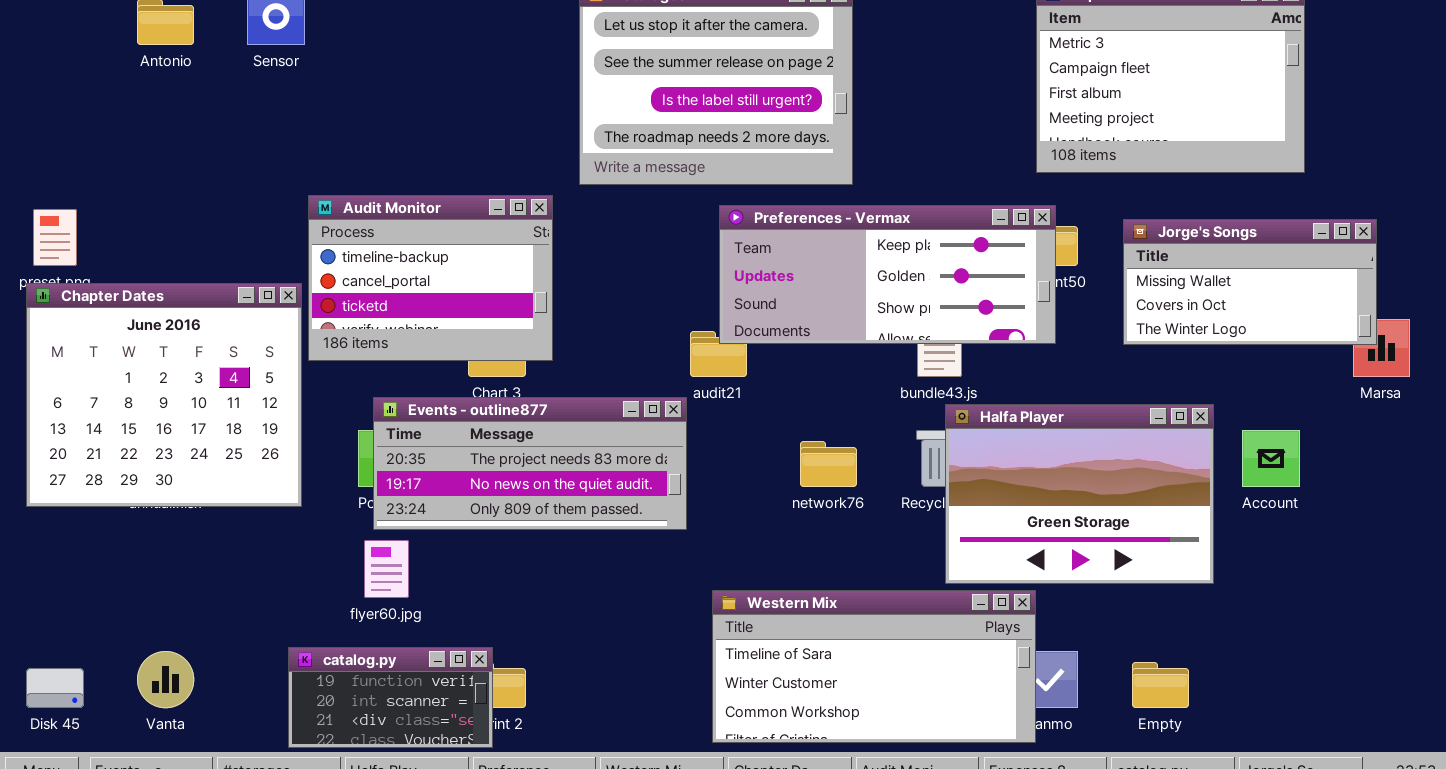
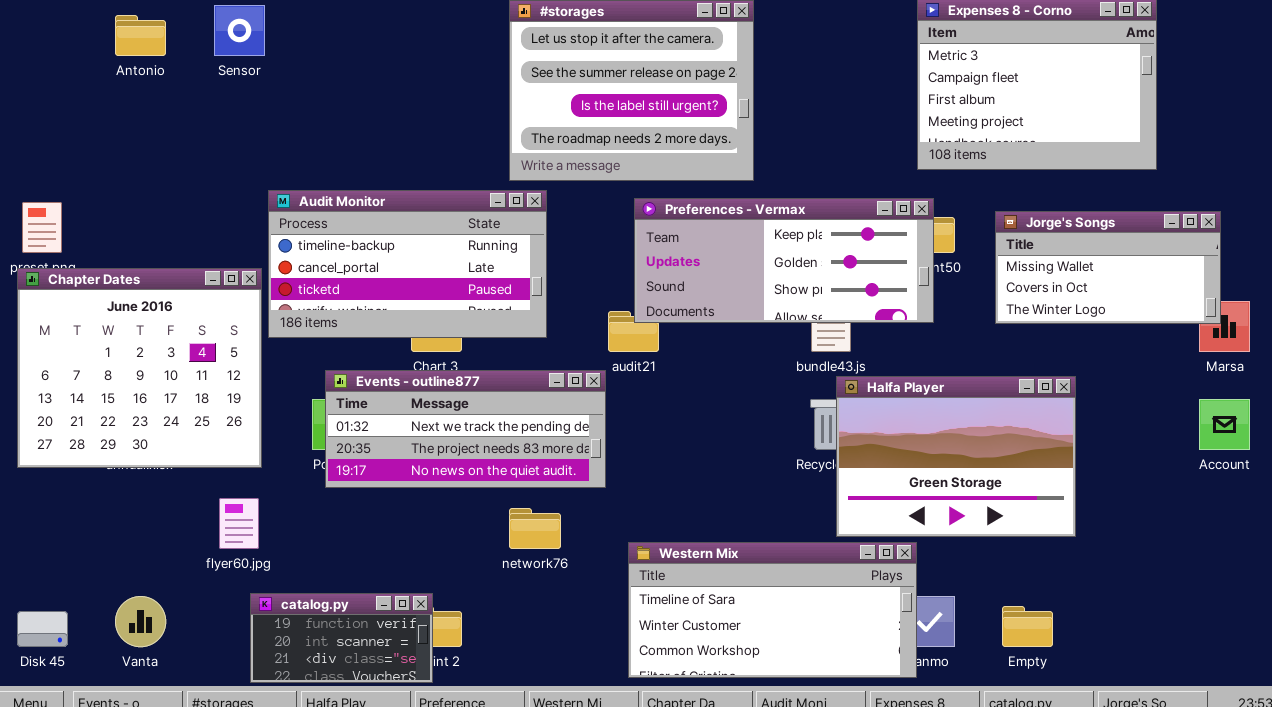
Audit Monitor: [308,195,553,361] -> [268,190,547,338], resized
Events - outline877: [373,397,687,530] -> [325,370,606,488], scrolled up 1 row
Account: [1242,430,1300,487] -> [1199,399,1250,450], moved
network76: [800,441,857,487] -> [509,508,561,549], moved
flyer60.jpg: [364,540,409,598] -> [219,498,259,549], moved

